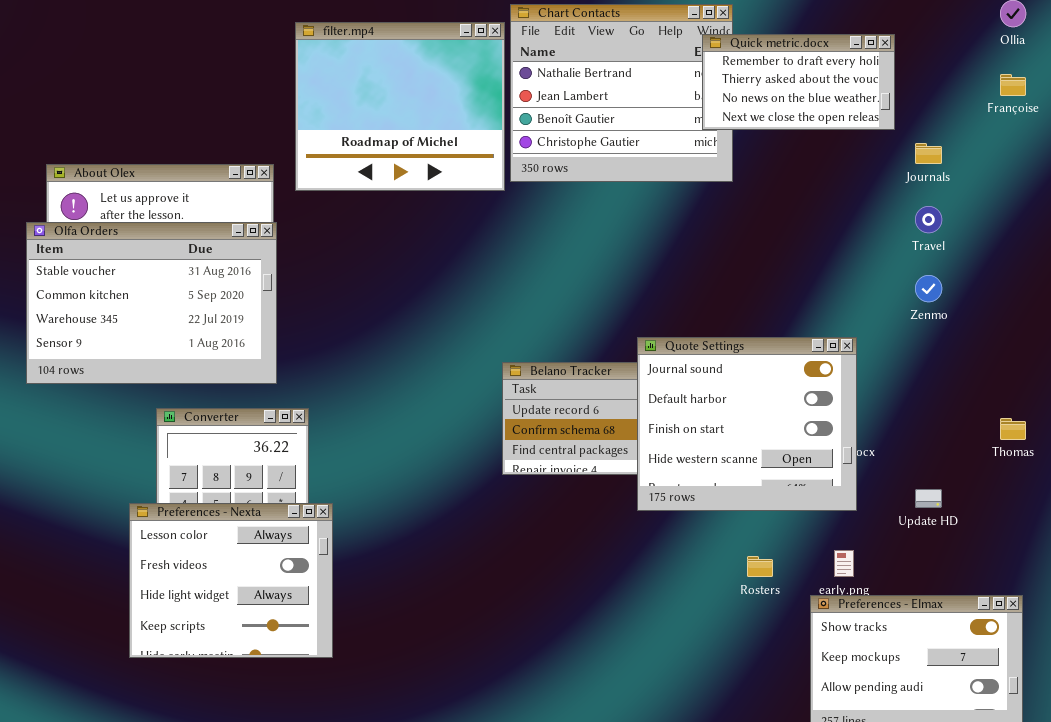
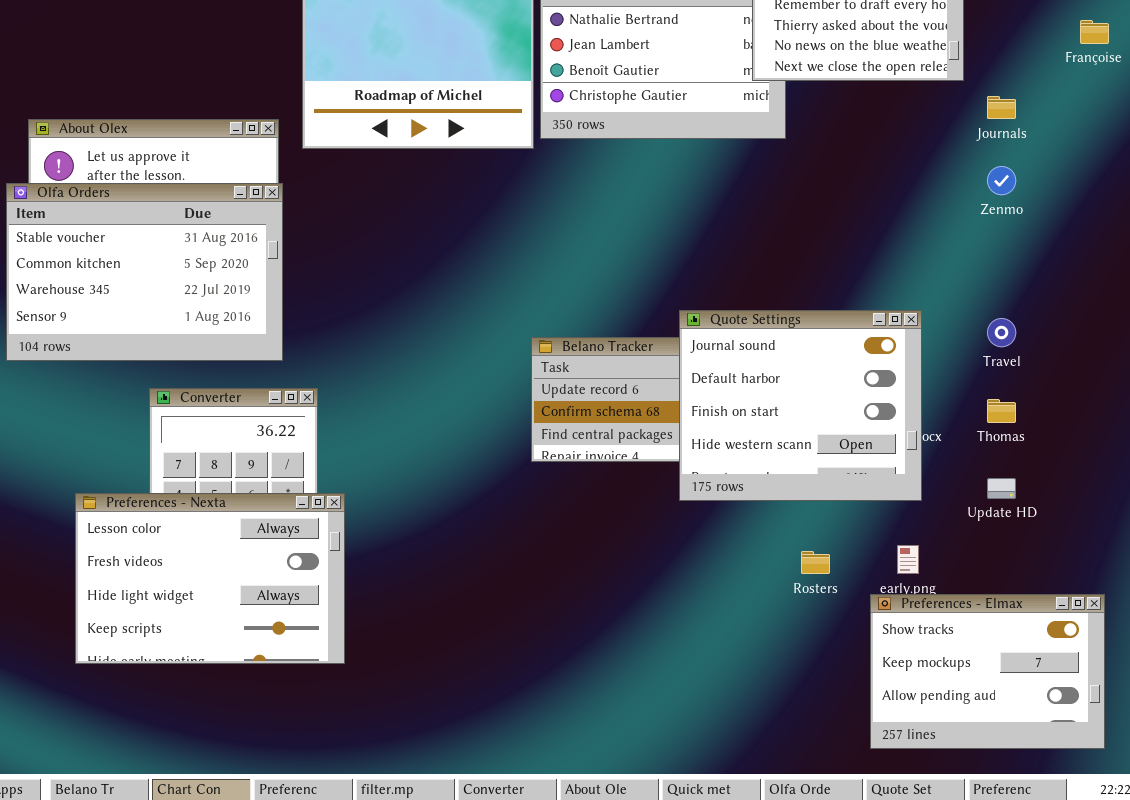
Travel: [915,206,942,233] -> [987,318,1016,347], moved
Zenmo: [915,275,942,302] -> [987,166,1016,195], moved
Thomas: [1000,418,1026,440] -> [987,399,1016,423], moved
Preferences - Nexta: [129,503,333,658] -> [75,493,345,664], resized

